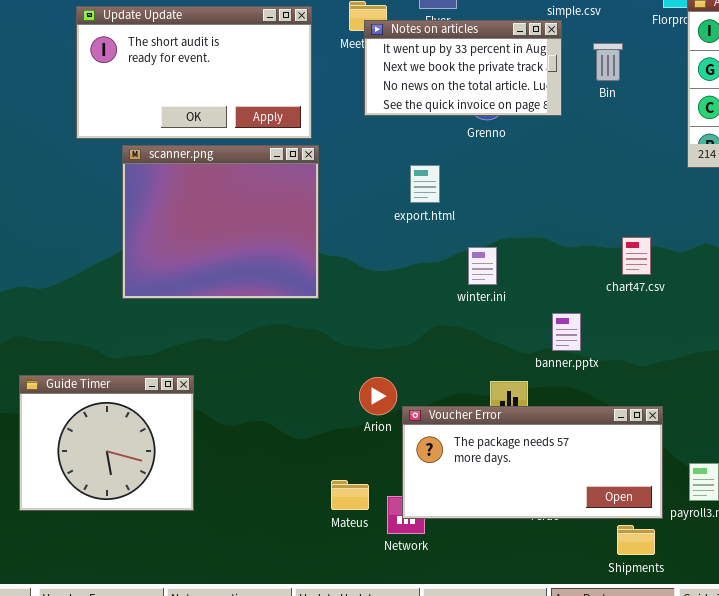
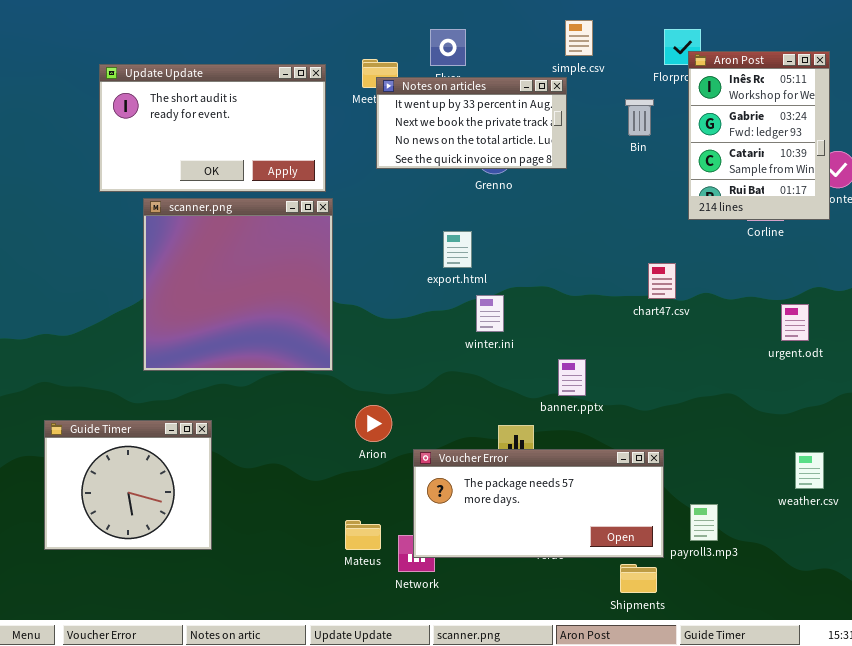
Bin: [593,43,623,81] -> [625,99,654,136], moved
scanner.png: [122,145,319,299] -> [143,198,333,371], resized
export.html: [410,165,440,203] -> [443,231,472,268], moved
chart47.csv: [622,237,651,275] -> [648,263,676,299], moved
Arion: [359,377,397,415] -> [355,405,392,442], moved

